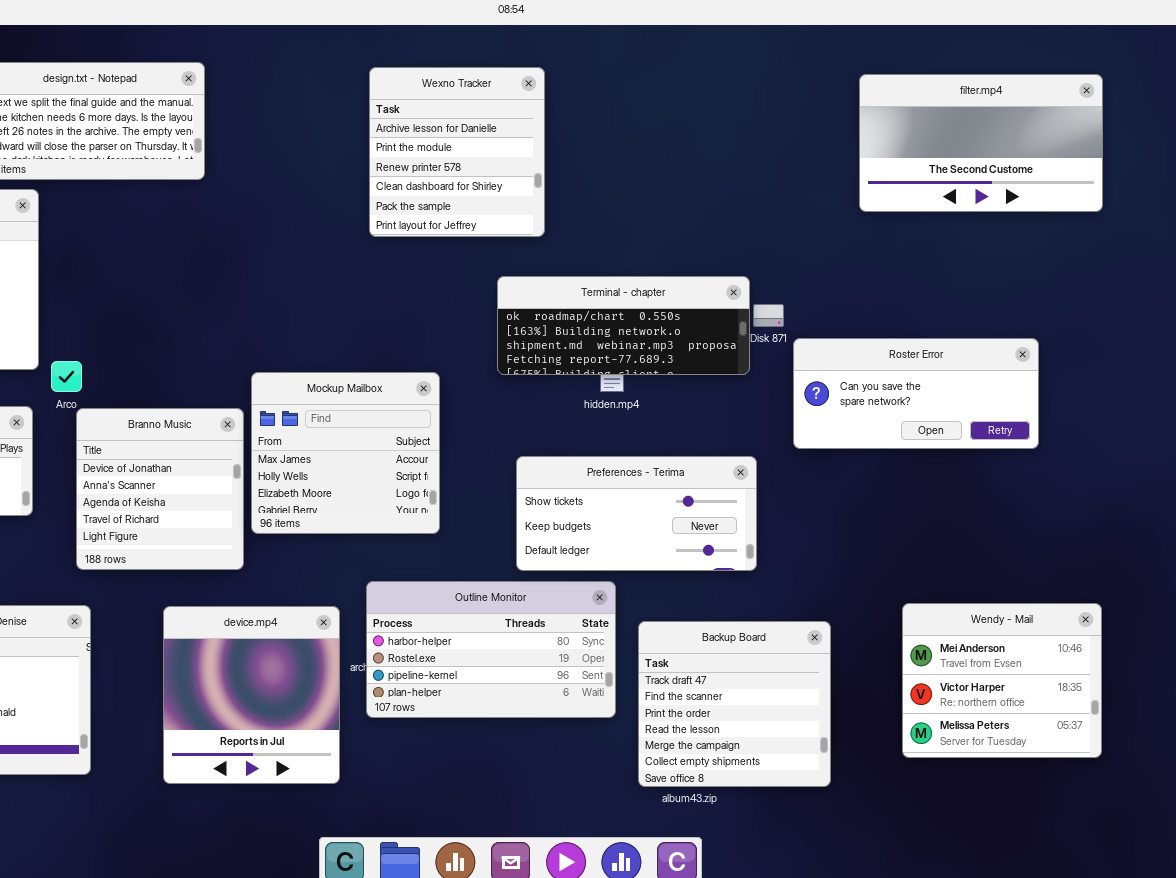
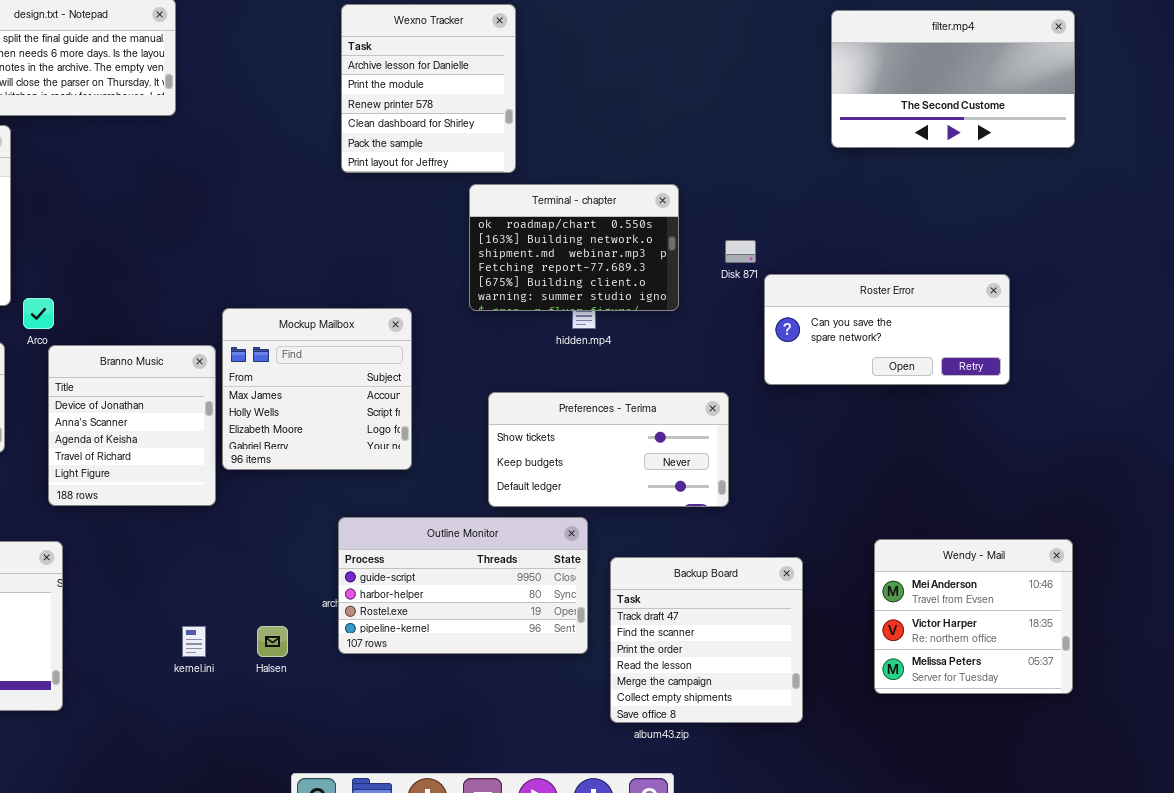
Terminal - chapter: [497,276,750,375] -> [469,184,679,311], resized
Outline Monitor: [366,581,616,718] -> [338,517,588,654], scrolled up 1 row
device.mp4: [163,606,340,784] -> none, closed

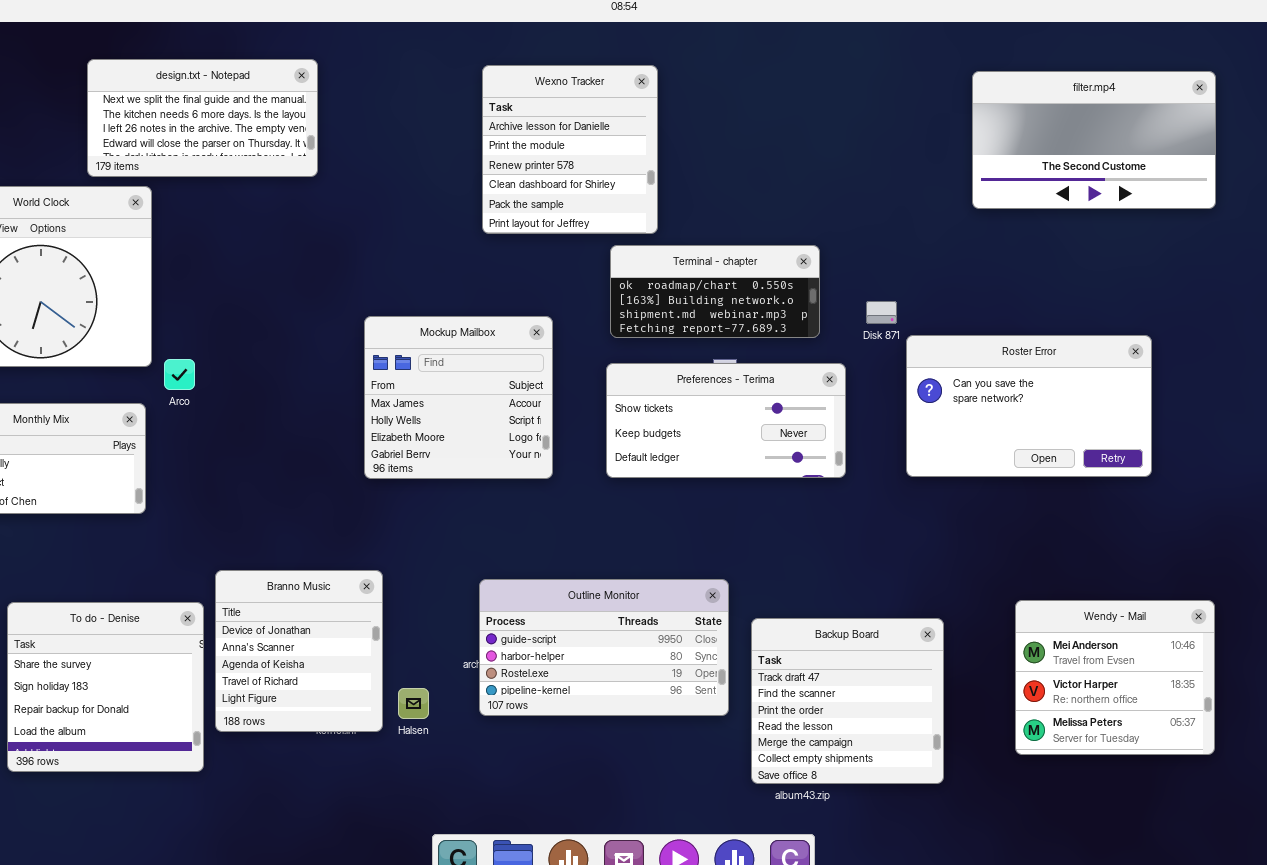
Terminal - chapter: [469,184,679,311] -> [610,245,820,338], resized
Roster Error: [764,274,1010,385] -> [906,335,1152,477], resized
Mockup Mailbox: [222,308,412,470] -> [364,316,553,479], moved
Branno Music: [48,345,216,506] -> [215,570,383,732], moved
Preferences - Terima: [488,392,729,507] -> [606,363,846,478], moved

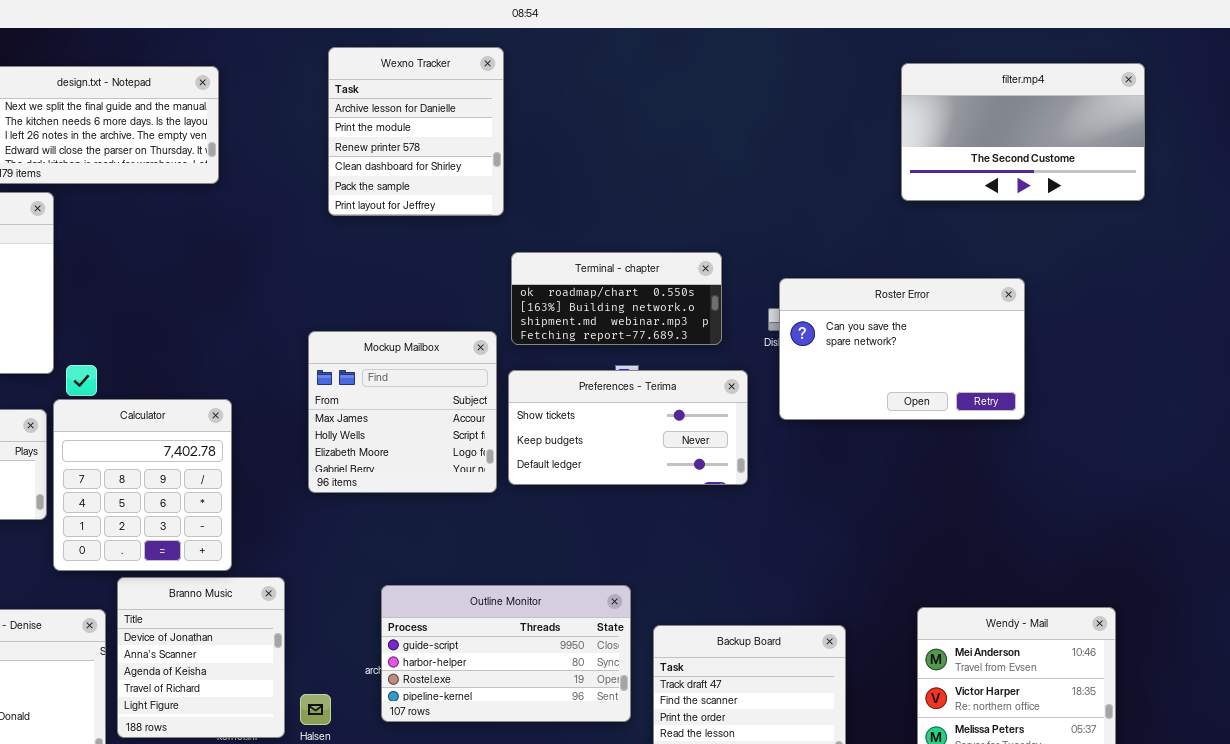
Wexno Tracker: [482,65,658,234] -> [328,47,504,216], moved
filter.mp4: [972,71,1216,209] -> [901,63,1145,201], moved
Mockup Mailbox: [364,316,553,479] -> [308,331,497,493], moved
Roster Error: [906,335,1152,477] -> [779,278,1025,420], moved
Calculator: none -> [53,399,232,571], opened

